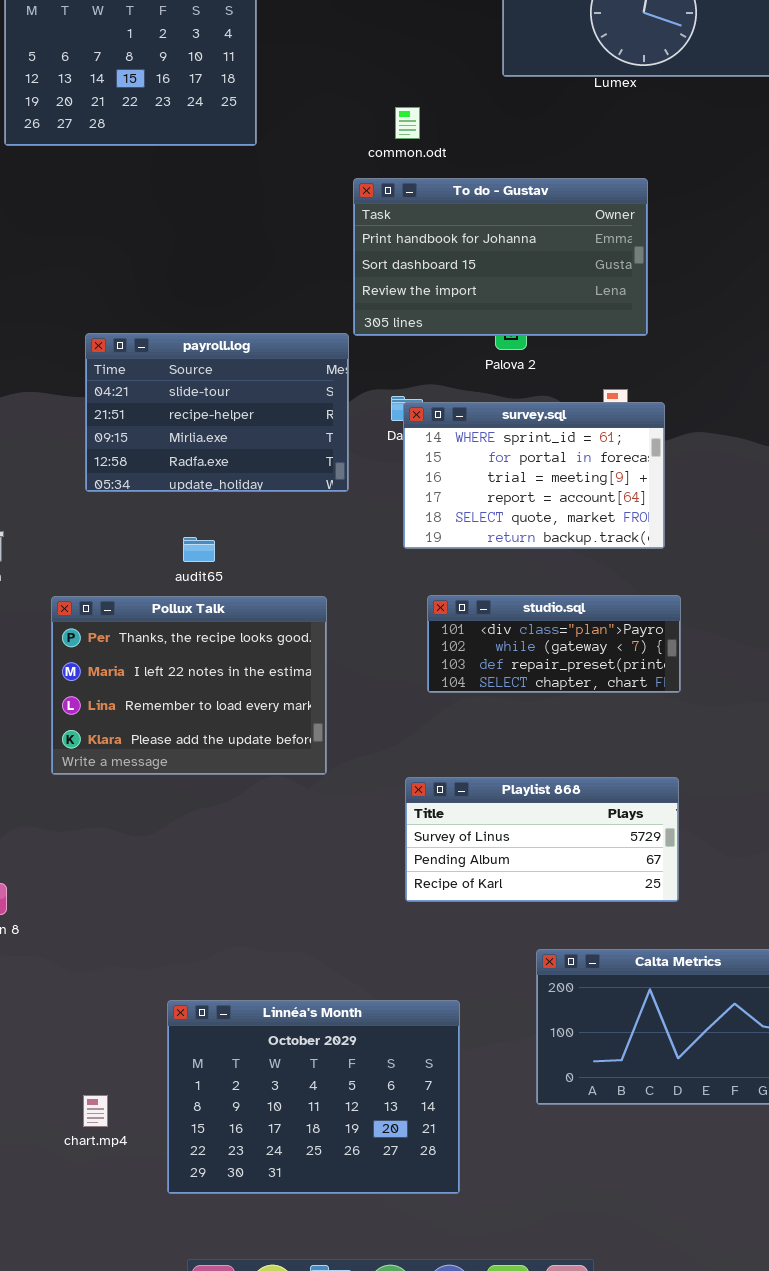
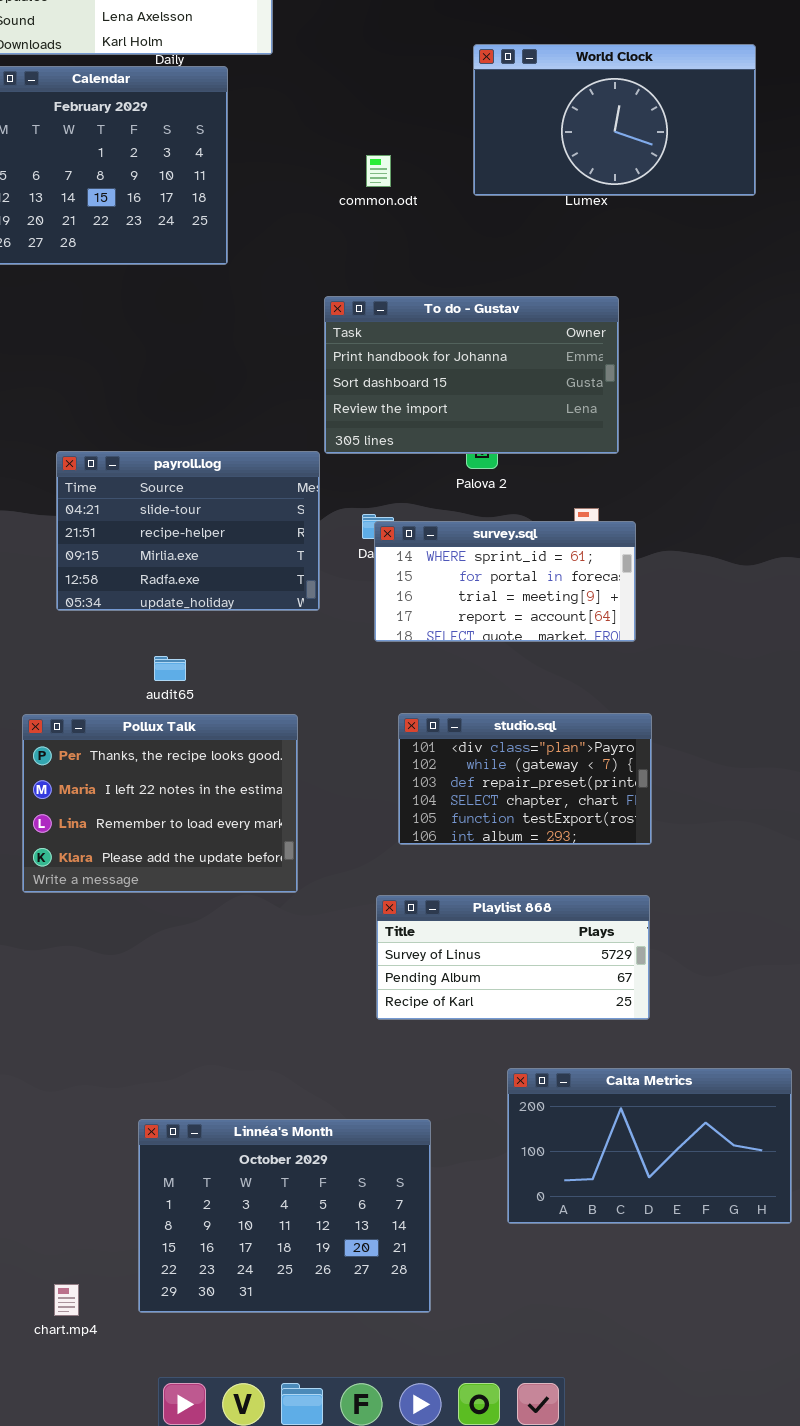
common.odt: [395,107,420,139] -> [366,155,391,187], moved
survey.sql: [403,402,665,549] -> [374,521,636,642], resized
studio.sql: [427,595,681,693] -> [398,713,652,845], resized
chart.mp4: [83,1095,108,1127] -> [54,1284,79,1316], moved

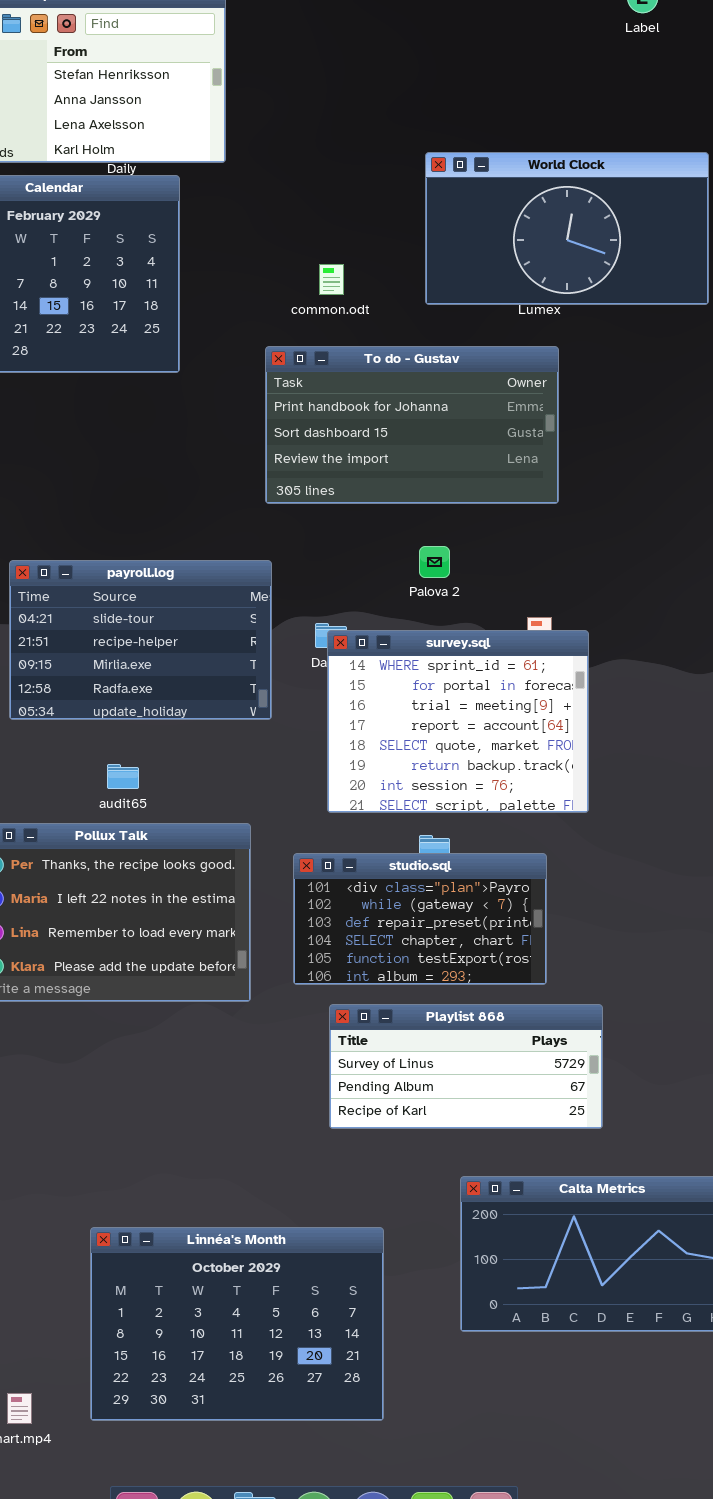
To do - Gustav: [324,296,619,454] -> [265,346,559,504], moved
survey.sql: [374,521,636,642] -> [327,630,589,813], resized
studio.sql: [398,713,652,845] -> [293,853,547,985], moved

